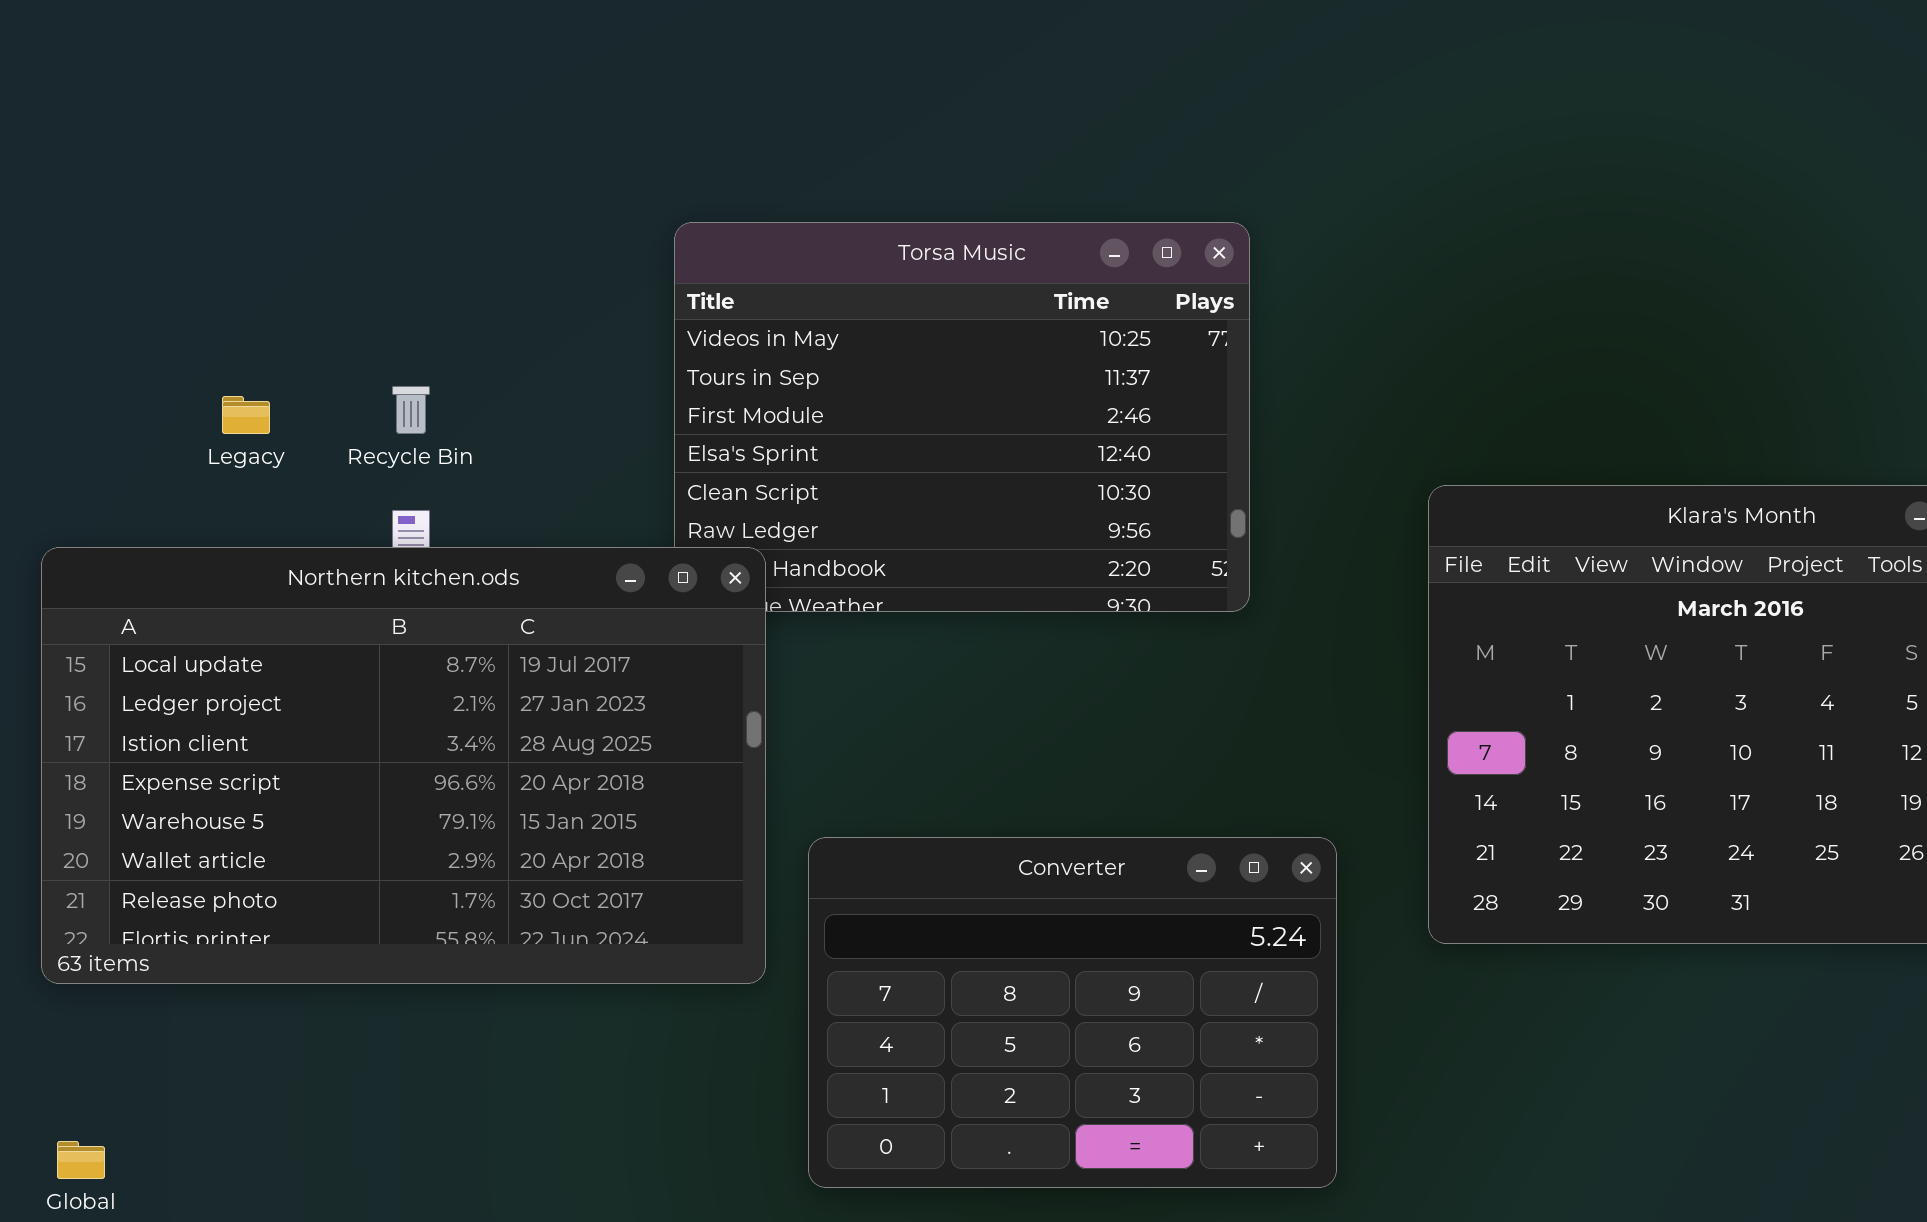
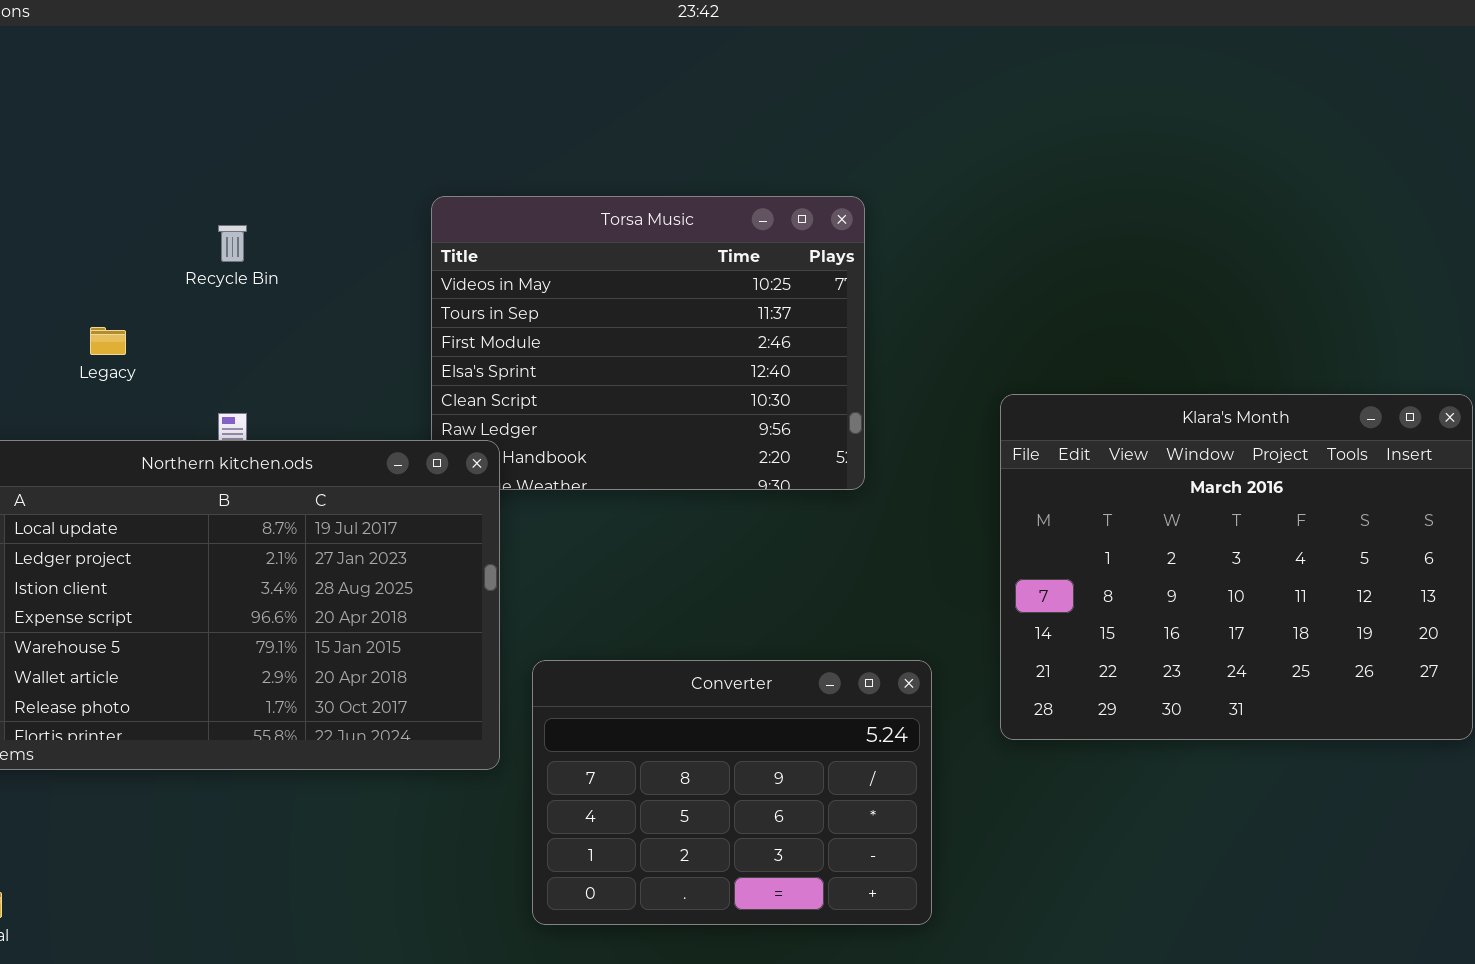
Recycle Bin: [392,386,430,434] -> [218,225,247,262], moved

